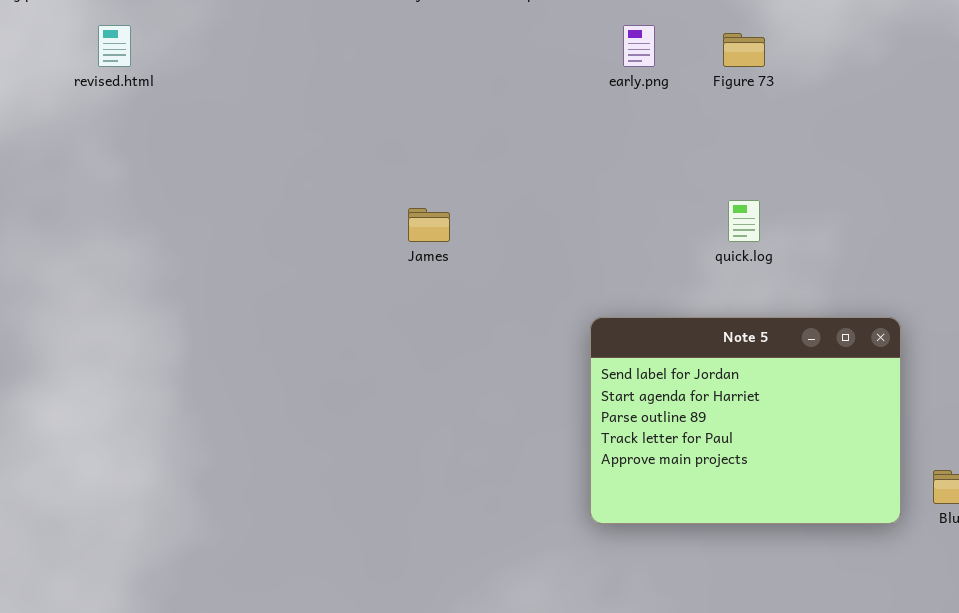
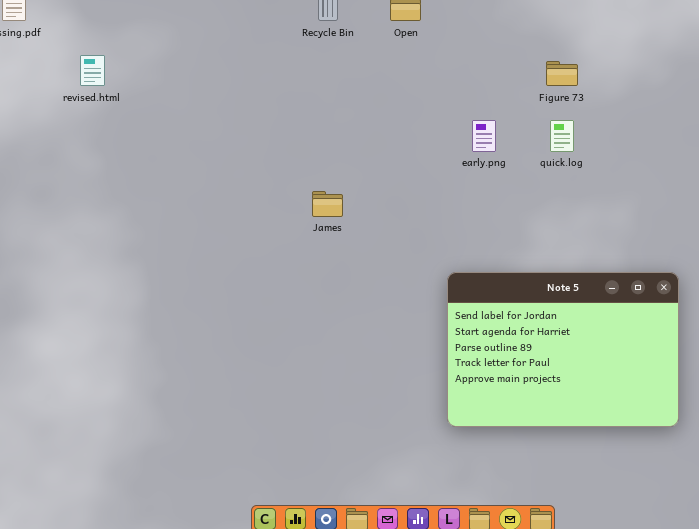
early.png: [623,25,655,67] -> [472,120,496,152], moved
quick.log: [728,200,760,242] -> [550,120,574,152], moved

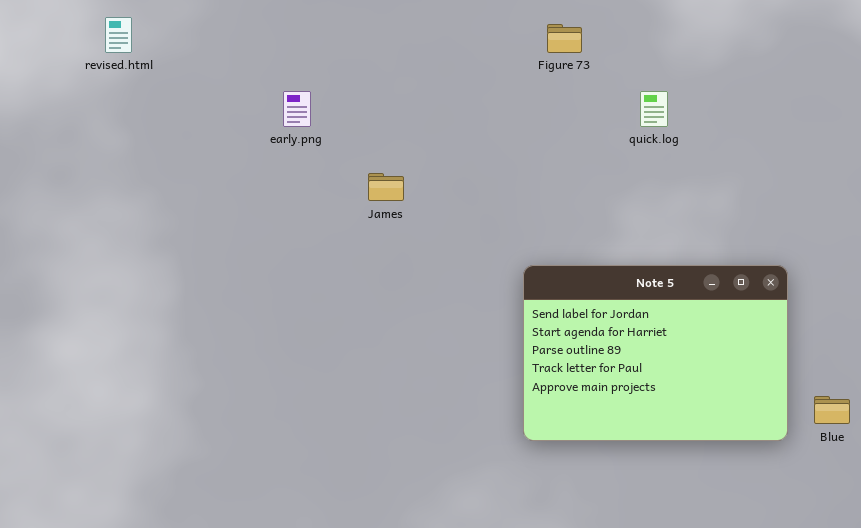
Figure 73: [546,61,578,86] -> [547,24,582,53], moved
early.png: [472,120,496,152] -> [283,91,311,127], moved

